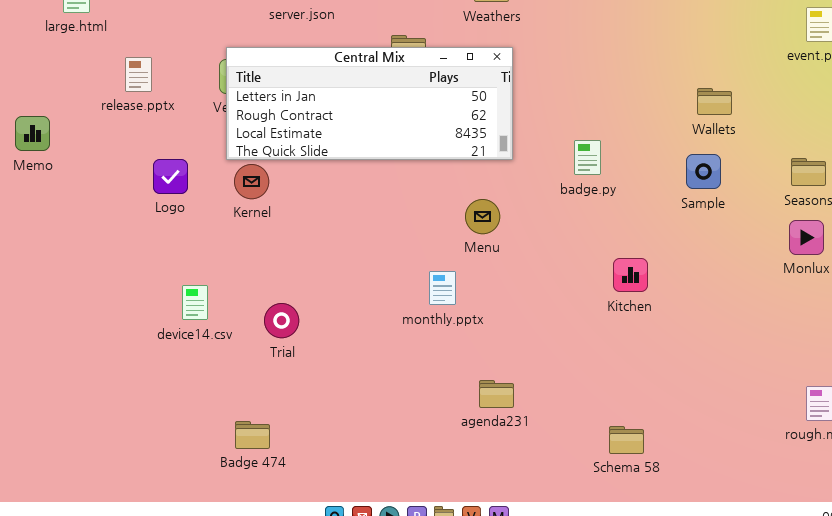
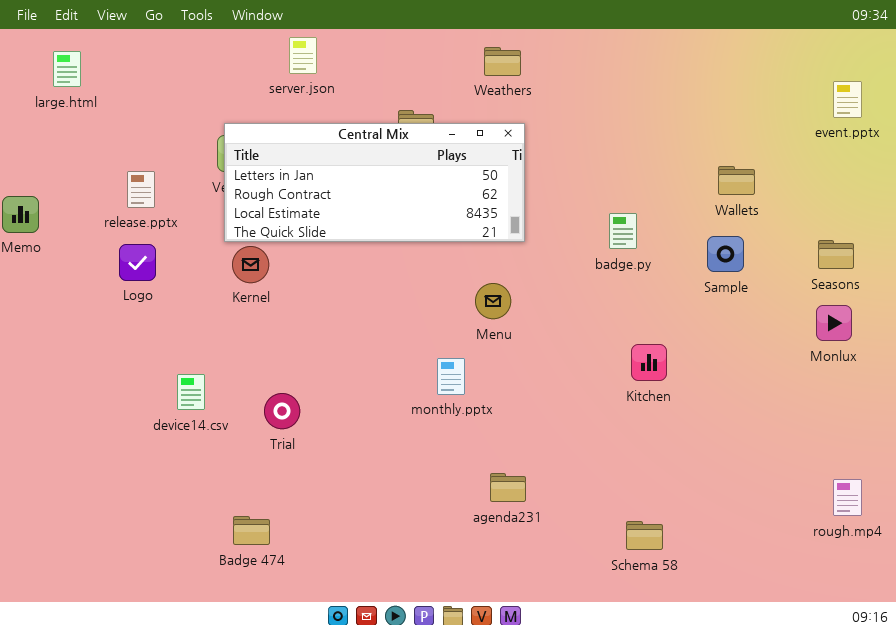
release.pptx: [125,57,152,92] -> [127,171,155,208], moved
badge.py: [574,140,601,175] -> [609,213,637,249], moved
Logo: [153,159,188,194] -> [119,244,156,281], moved

